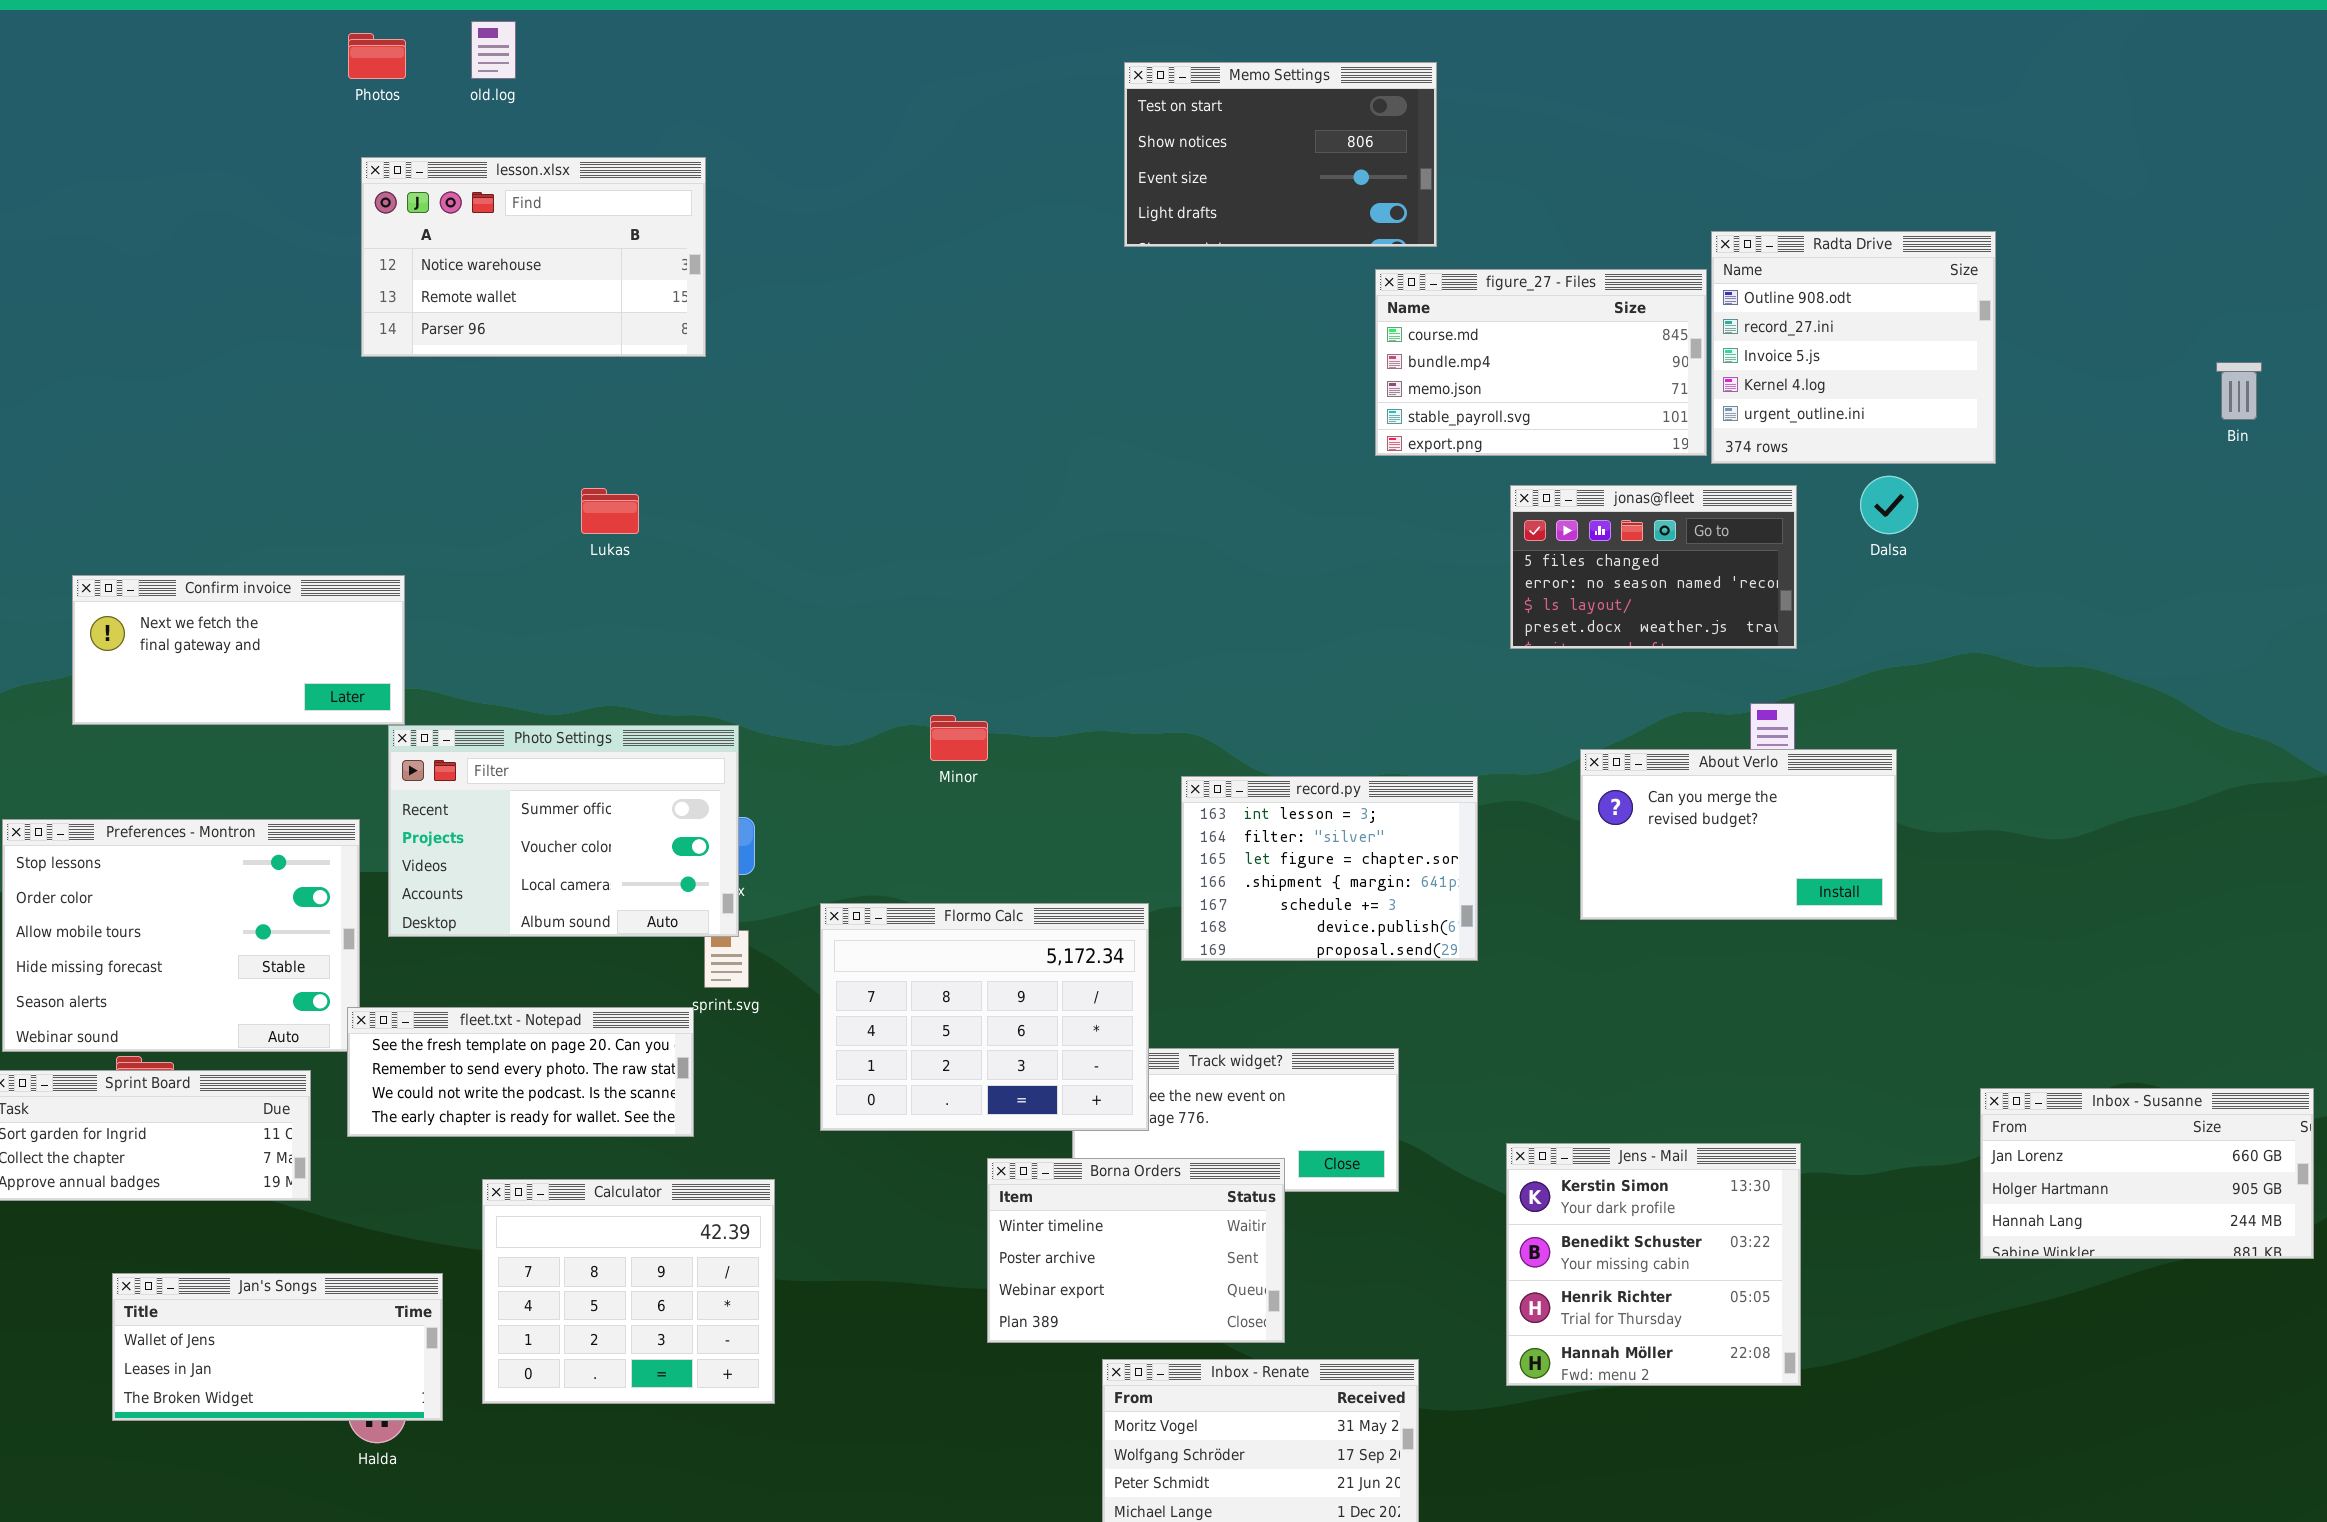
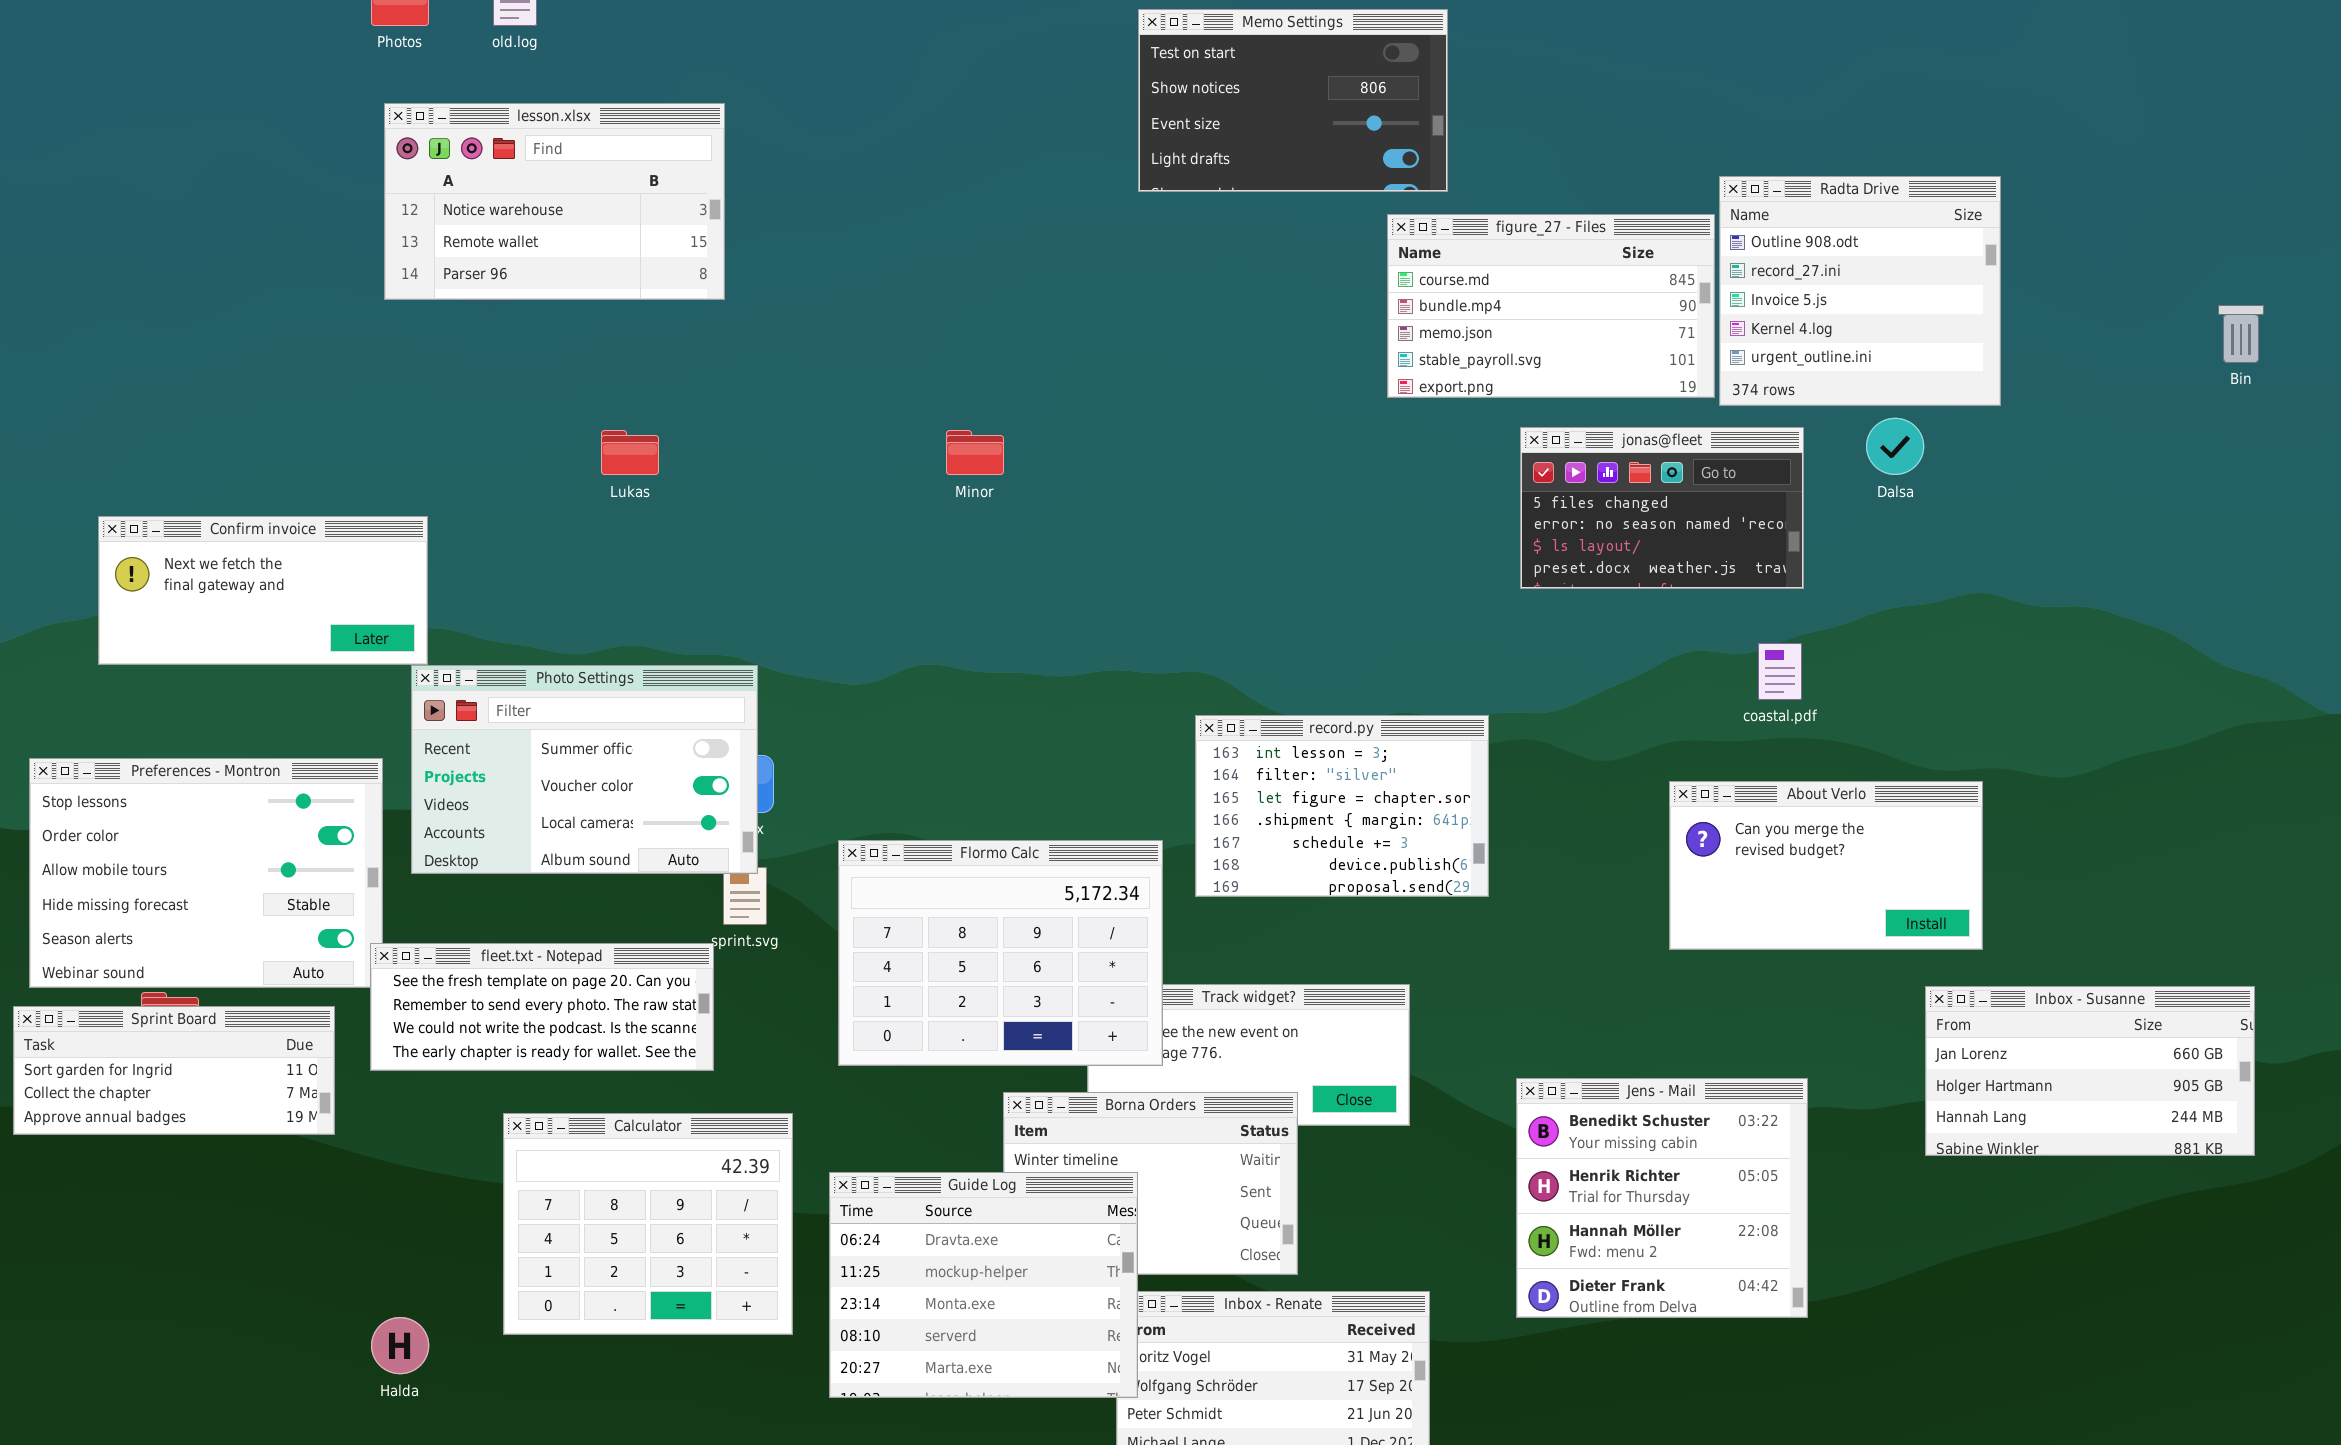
Minor: [930,715,988,761] -> [946,430,1004,475], moved
About Verlo: [1580,749,1897,920] -> [1669,781,1983,950], moved
Inbox - Susanne: [1980,1088,2314,1259] -> [1925,986,2255,1156], moved
Jens - Mail: [1506,1143,1801,1386] -> [1516,1078,1808,1318], scrolled down 1 row
Guide Log: none -> [829,1172,1138,1398], opened
Jan's Songs: [112,1273,443,1421] -> none, closed

